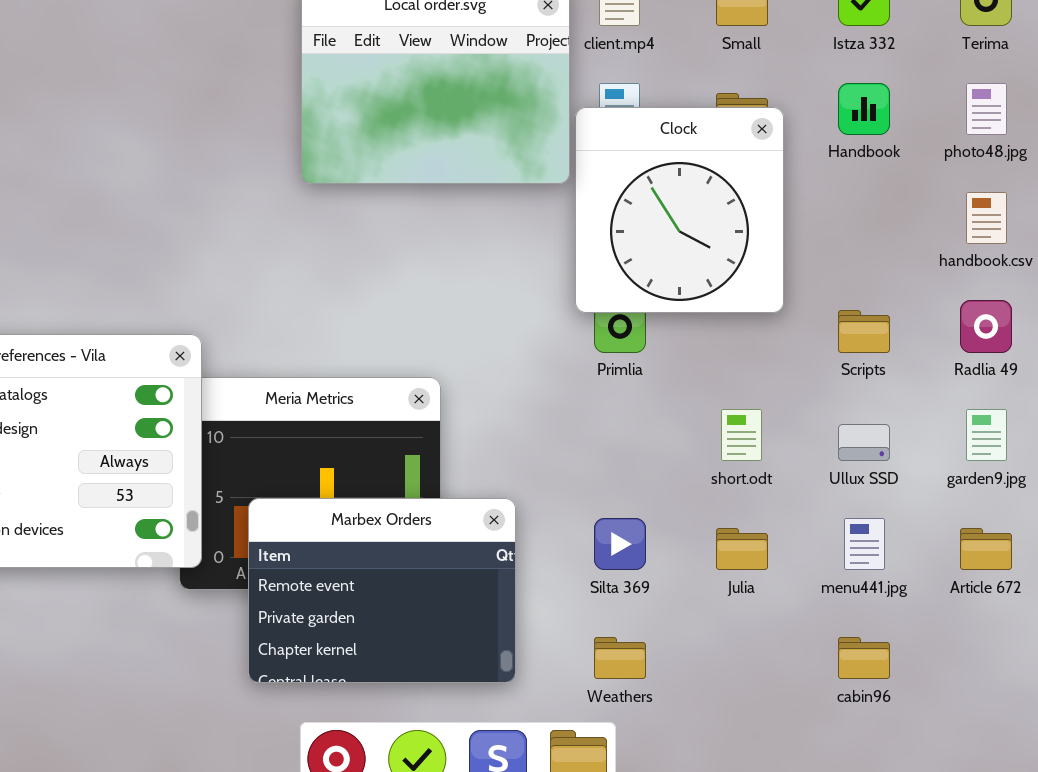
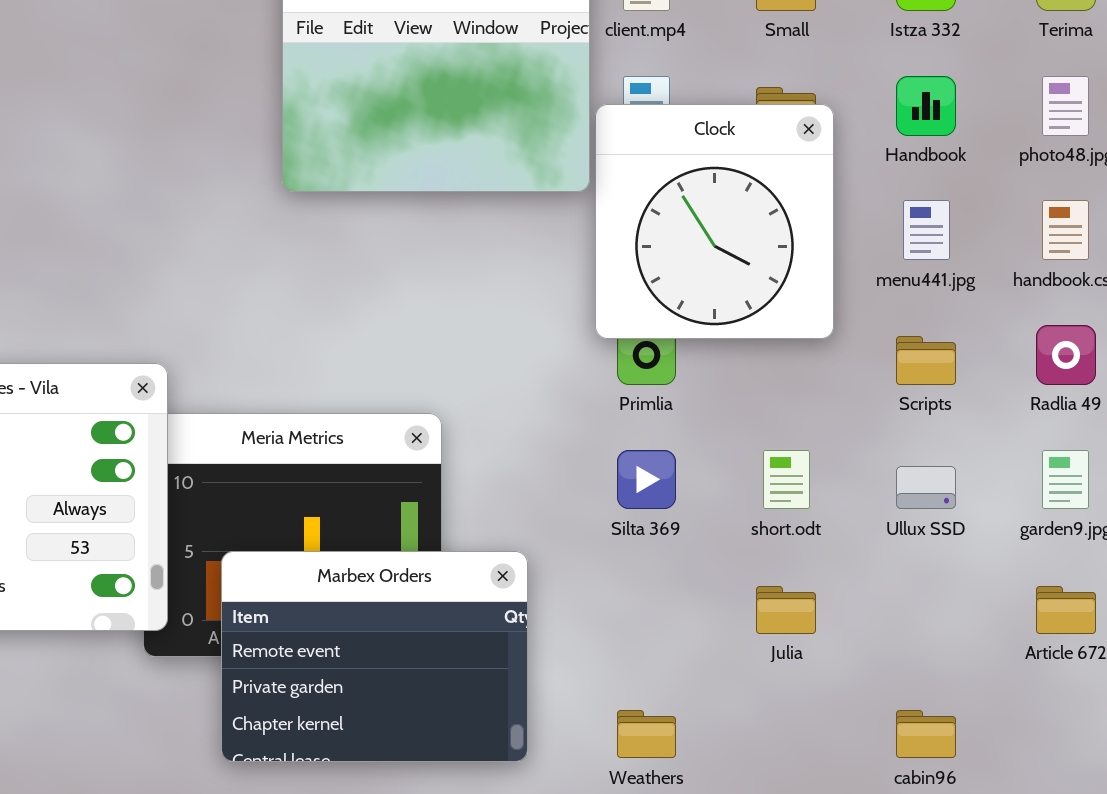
Silta 369: [594,518,646,570] -> [617,450,676,509], moved
menu441.jpg: [844,518,885,570] -> [903,200,950,260], moved

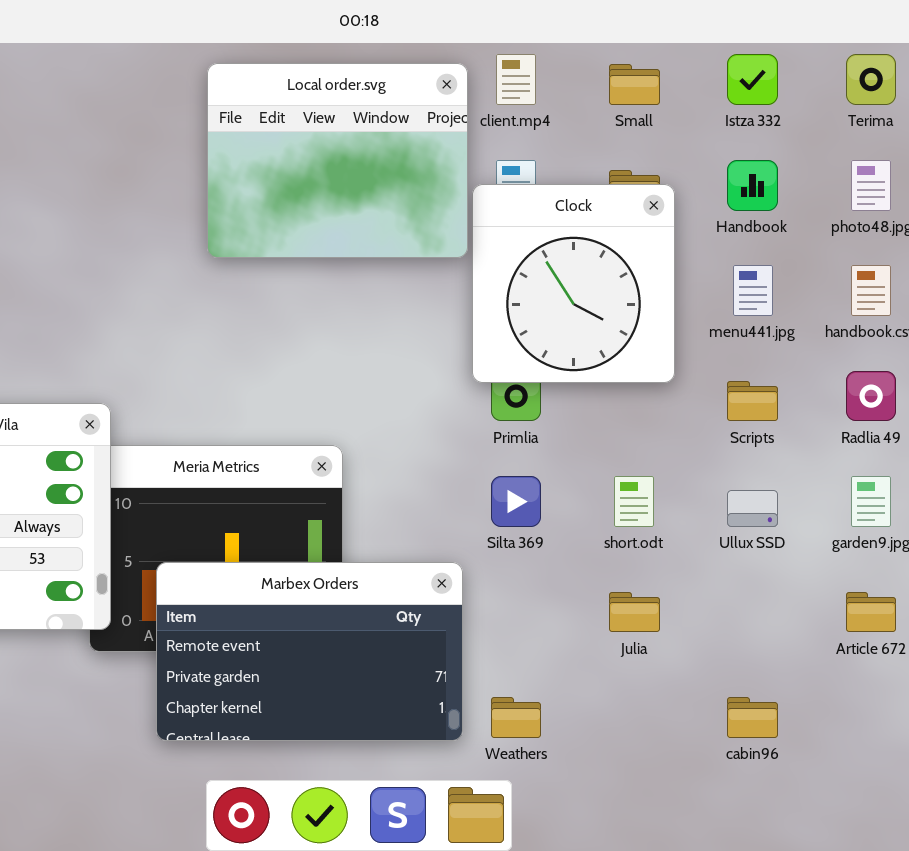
Marbex Orders: [221,551,528,762] -> [156,562,463,741], resized

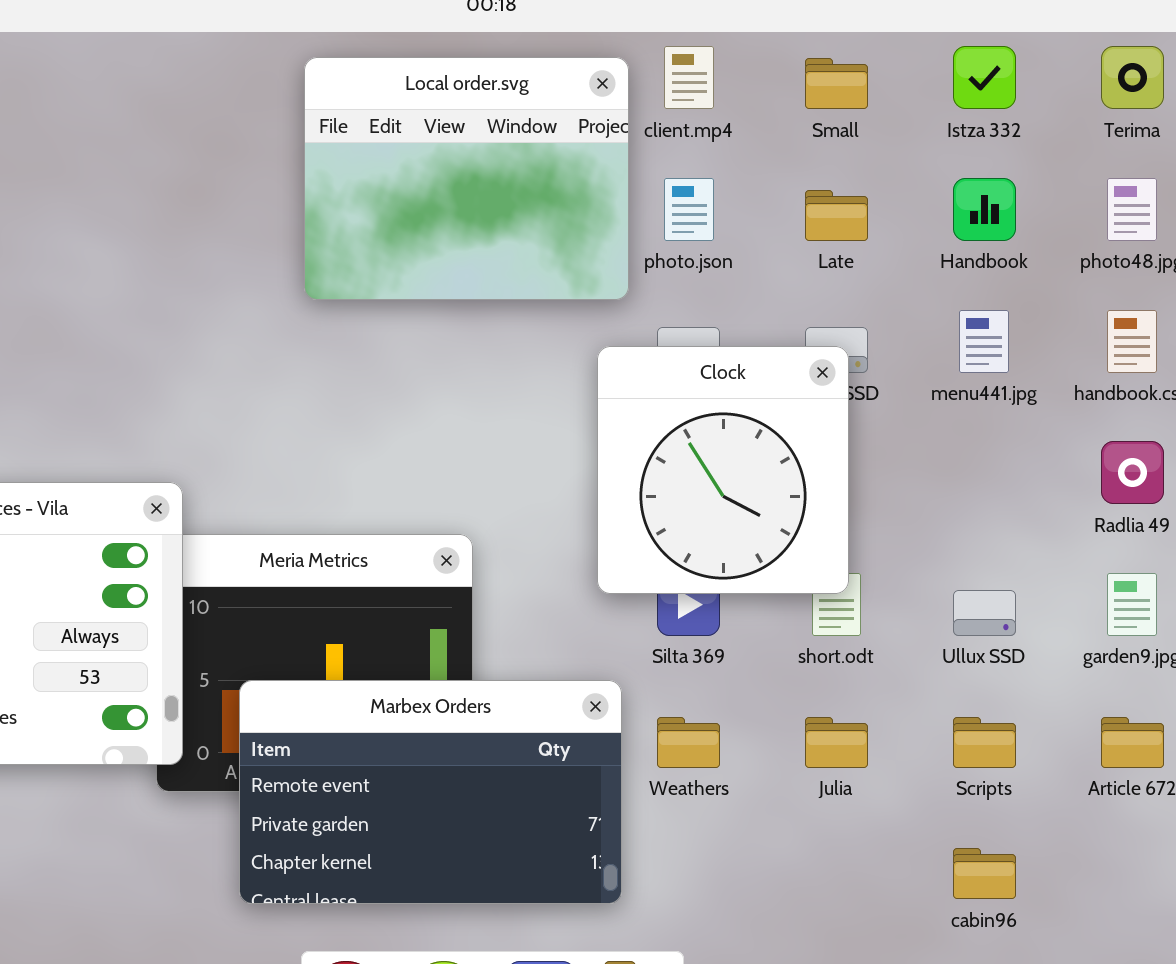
Clock: [472,184,675,383] -> [597,346,849,594], moved
Scripts: [727,381,778,421] -> [953,717,1016,768], moved
Weathers: [491,697,541,738] -> [657,717,720,768], moved

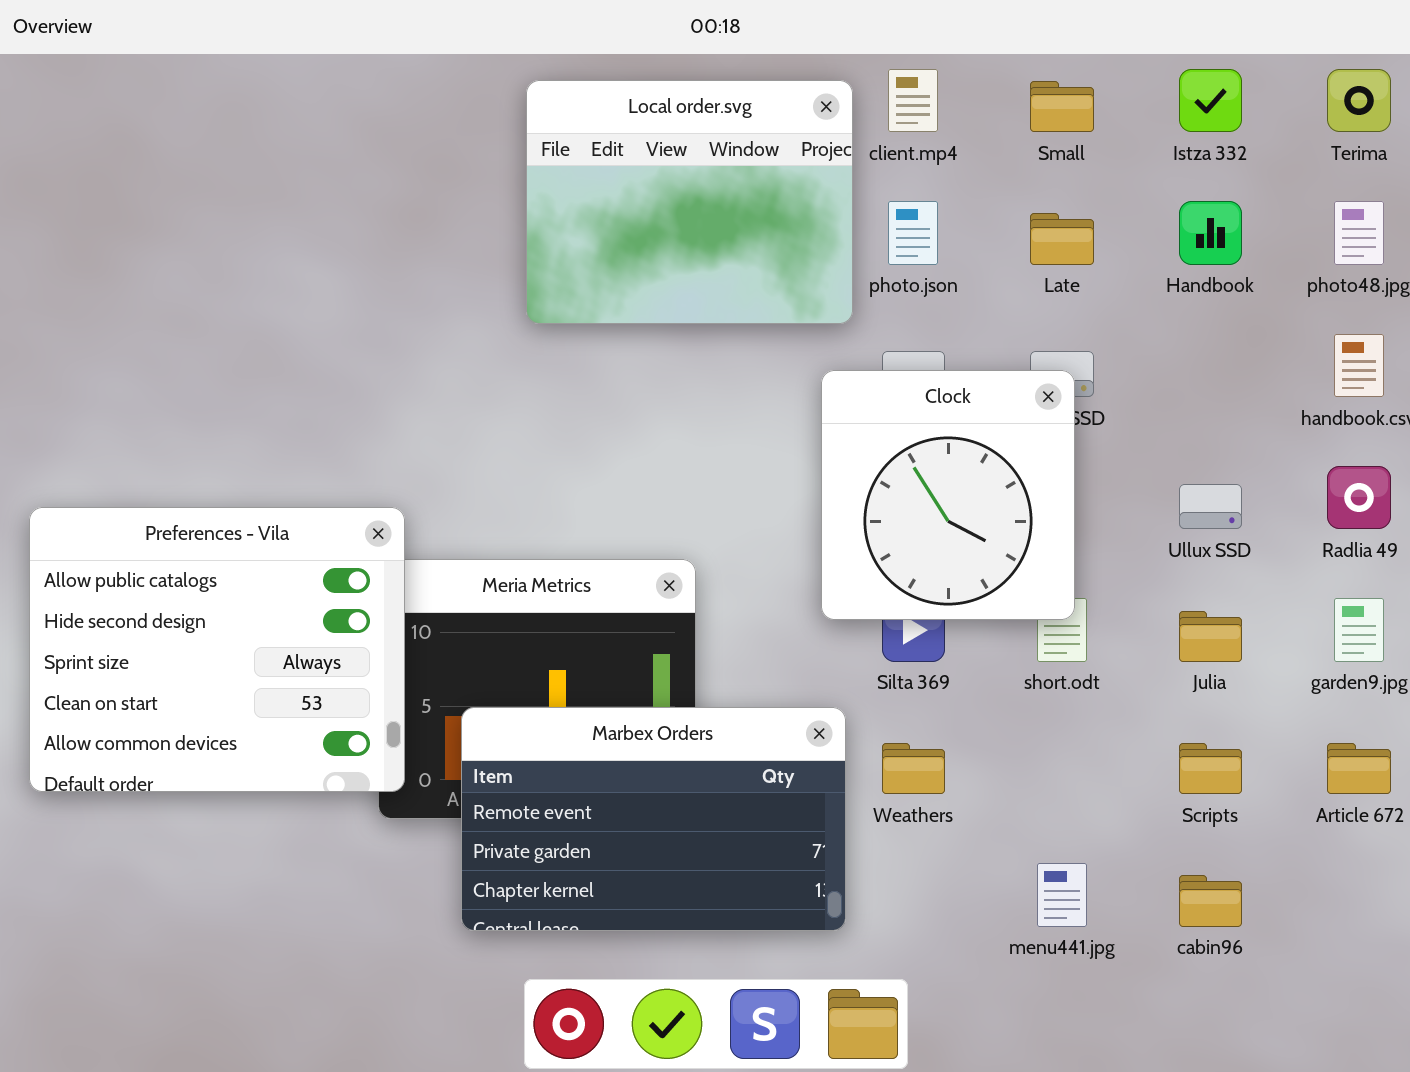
menu441.jpg: [959,310,1009,373] -> [1037,863,1087,927], moved
Ullux SSD: [953,590,1016,636] -> [1179,484,1242,529], moved
Julia: [805,717,868,768] -> [1179,611,1242,662], moved

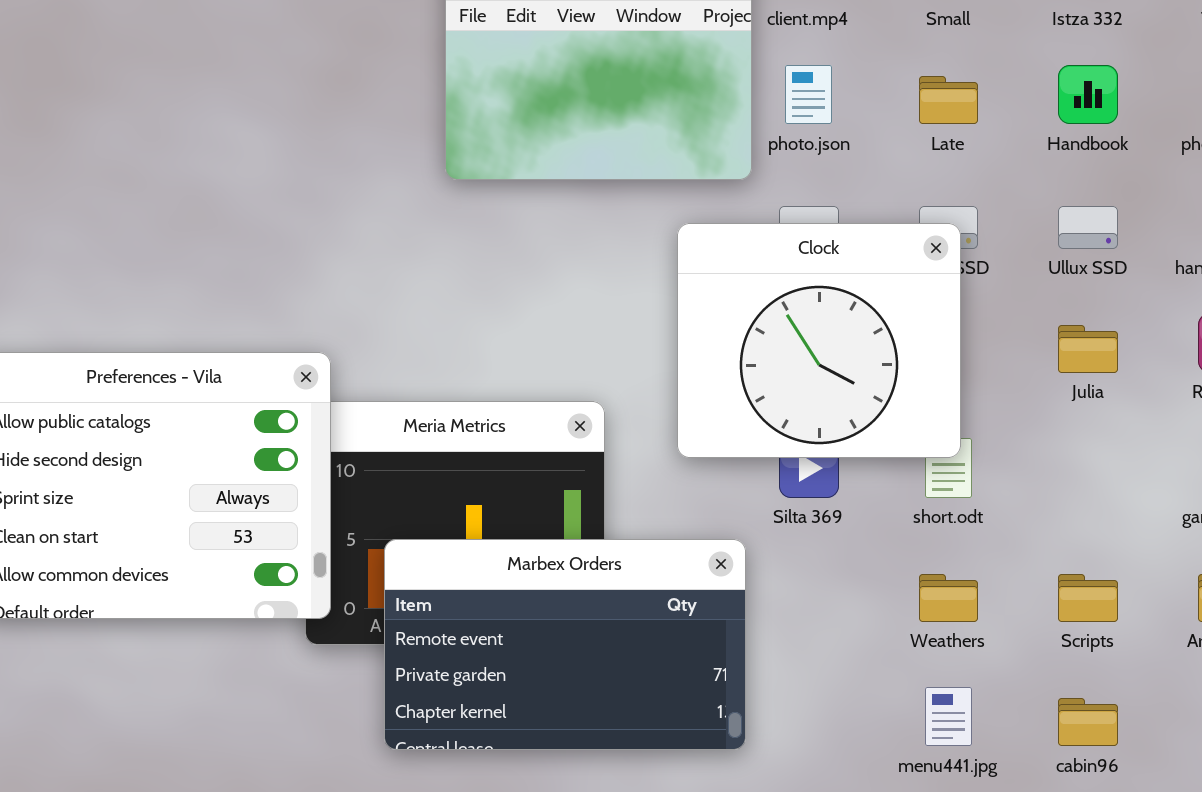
Clock: [821,370,1075,620] -> [677,223,961,458], resized
Ullux SSD: [1179,484,1242,529] -> [1058,206,1118,249], moved
Julia: [1179,611,1242,662] -> [1058,325,1118,373], moved
Weathers: [882,743,945,794] -> [919,574,978,622], moved

